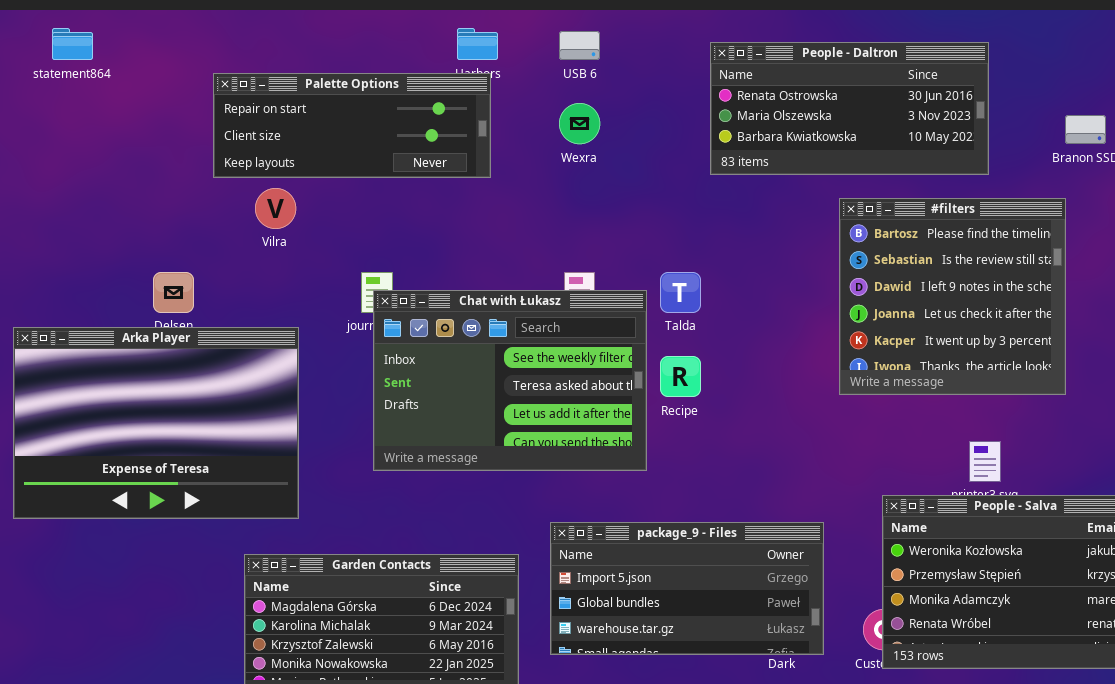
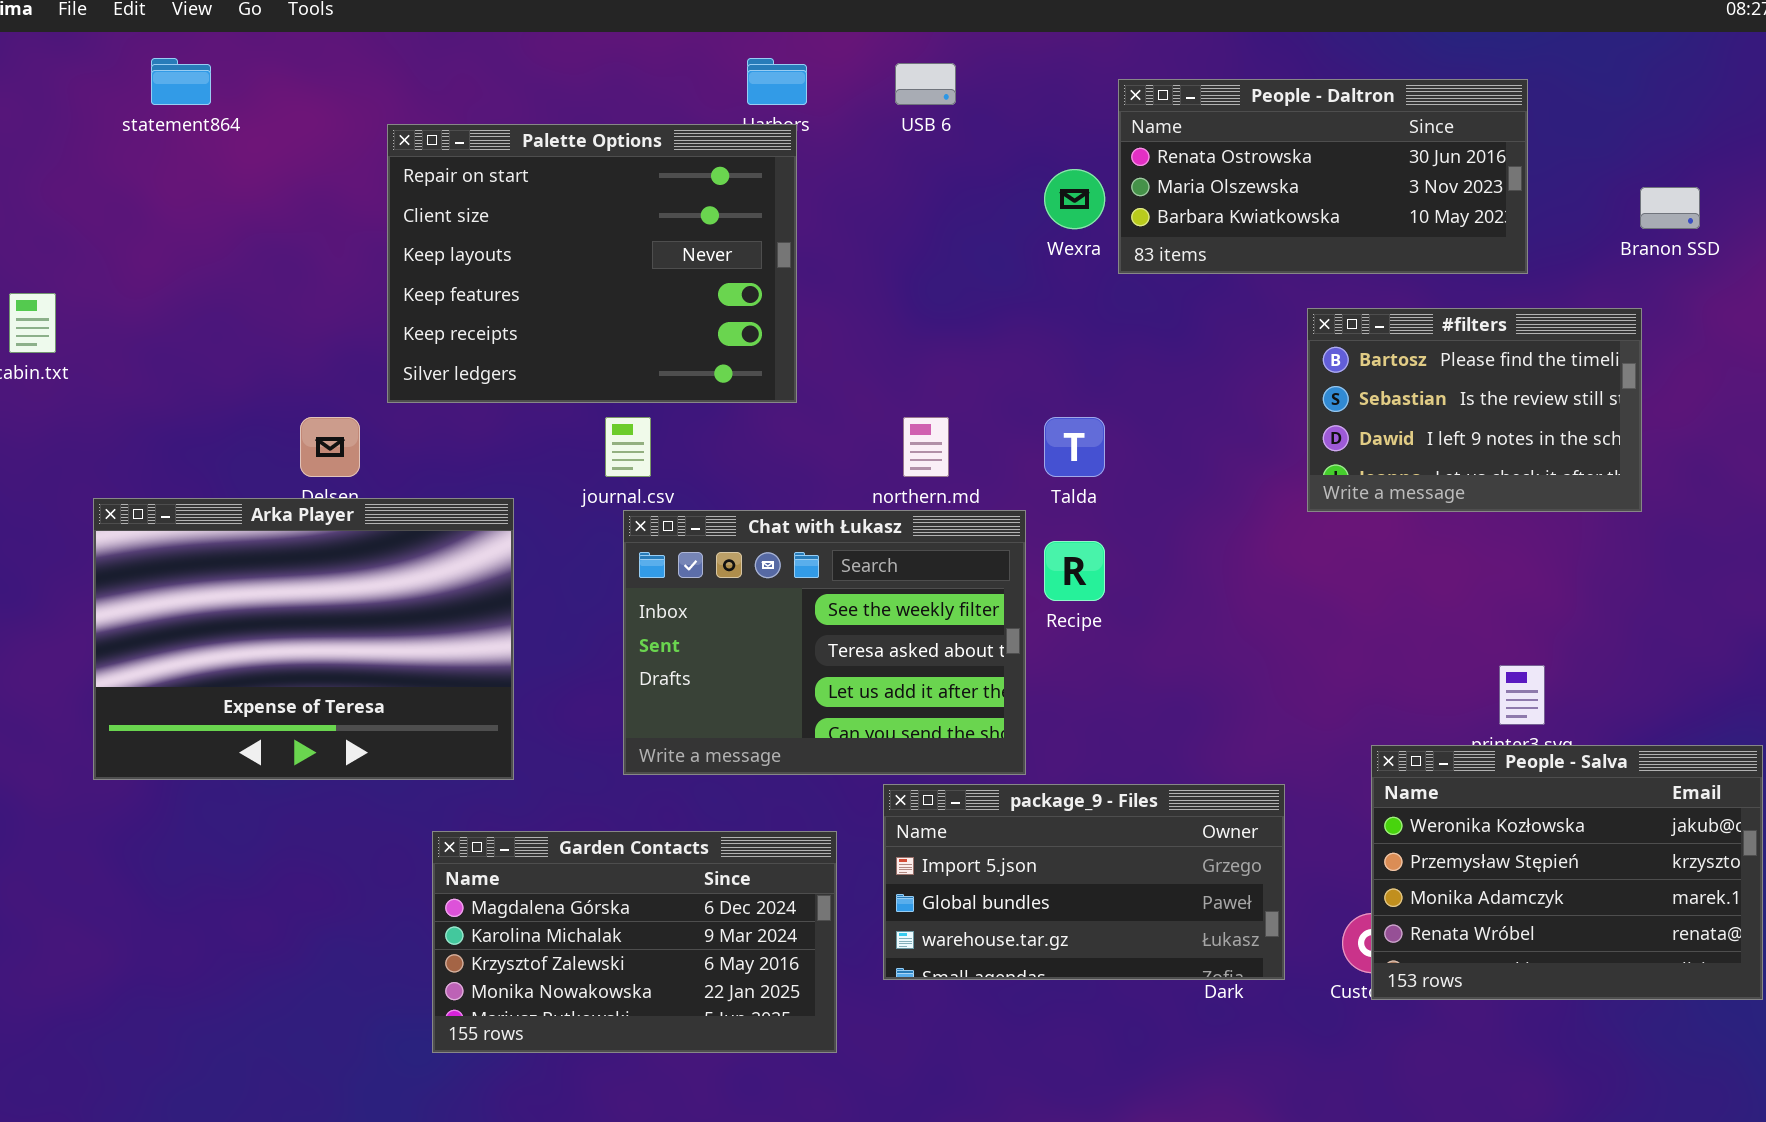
Palette Options: [213,73,491,178] -> [387,124,797,403], resized
Wexra: [559,103,600,144] -> [1044,169,1105,229], moved
#filters: [839,198,1066,395] -> [1307,308,1642,512], resized
Chat with Łukasz: [373,290,647,471] -> [623,510,1026,775], moved

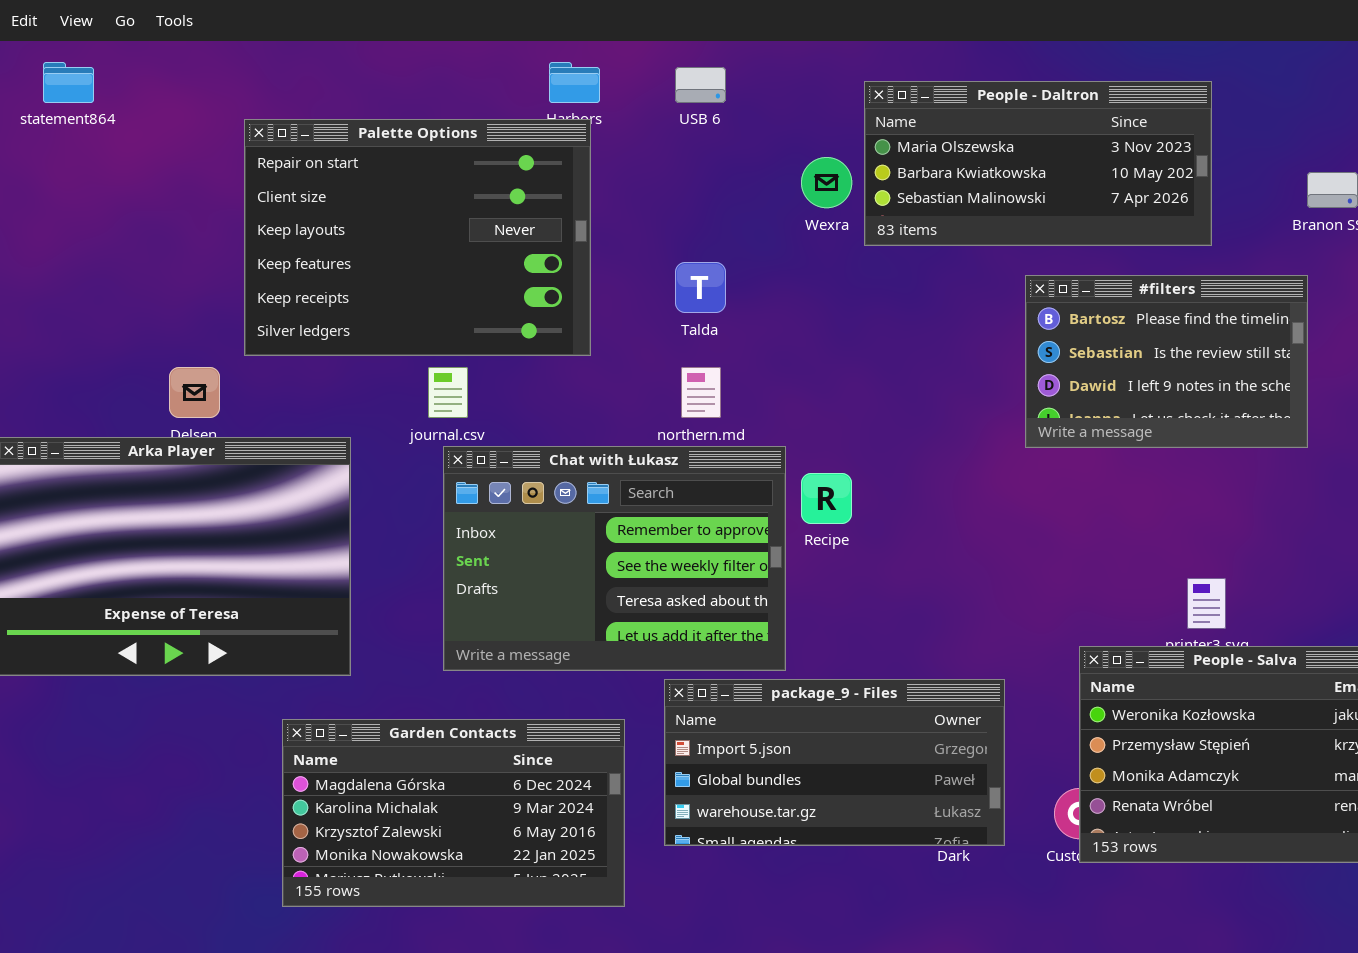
People - Daltron: [1118,79,1528,274] -> [864,81,1212,246], scrolled down 1 row
Talda: [1044,417,1105,477] -> [675,262,726,313], moved
Chat with Łukasz: [623,510,1026,775] -> [443,446,786,671], scrolled up 1 row

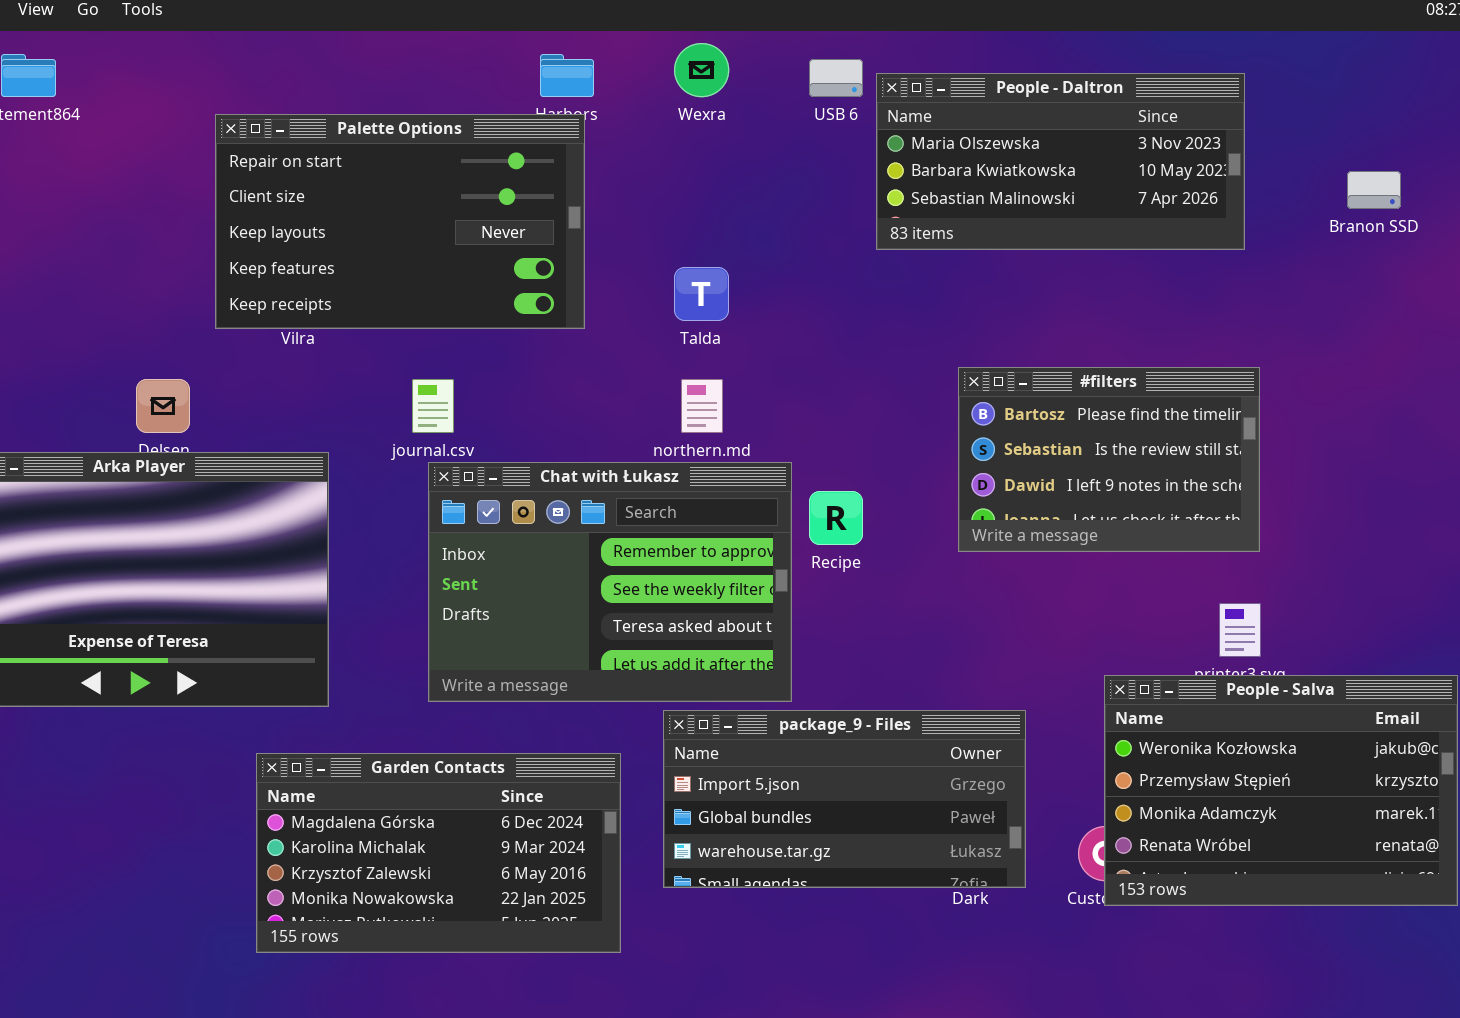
USB 6: [675,67,726,103] -> [809,59,863,97], moved
Palette Options: [244,119,591,356] -> [215,114,585,329], resized
Wexra: [801,157,852,208] -> [674,43,729,97], moved
#filters: [1025,275,1308,448] -> [958,367,1260,552], moved

